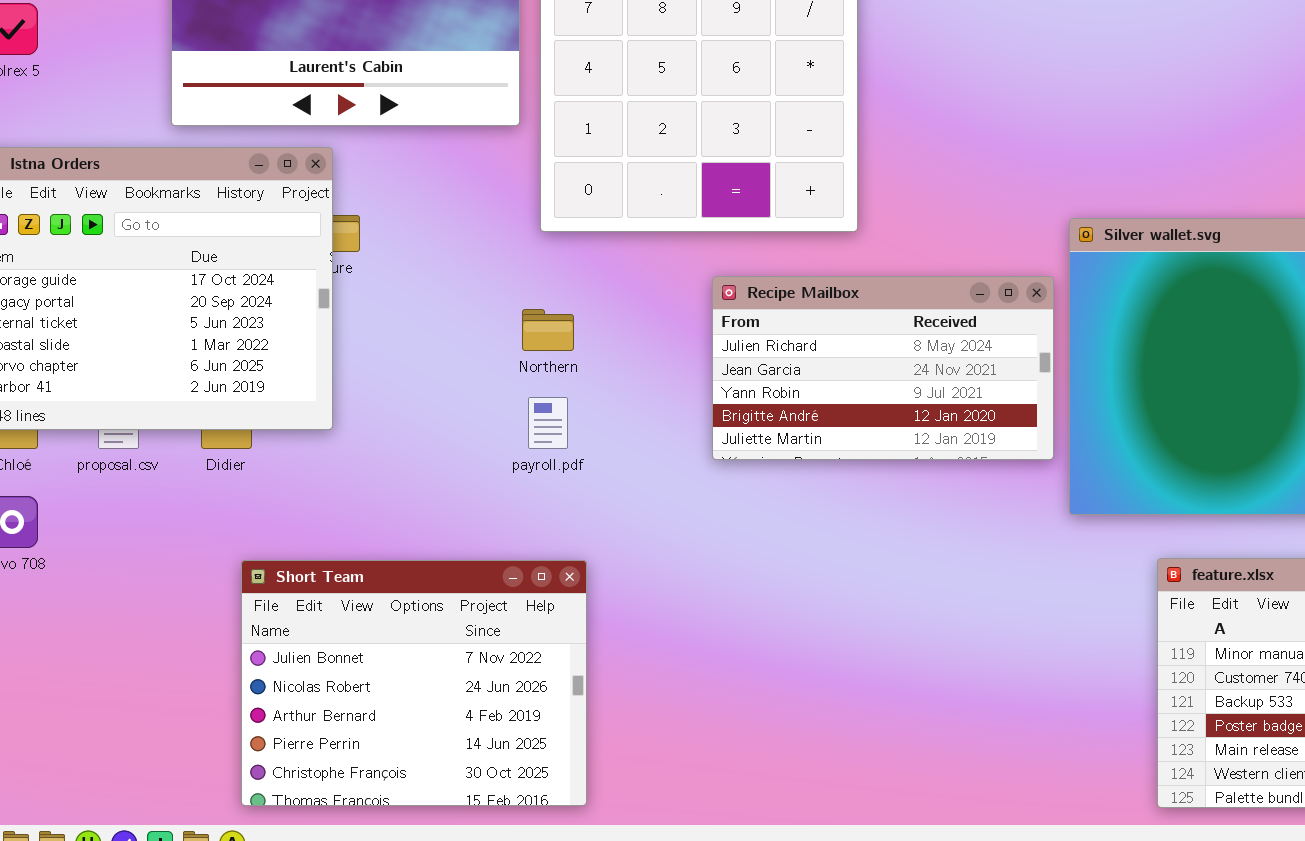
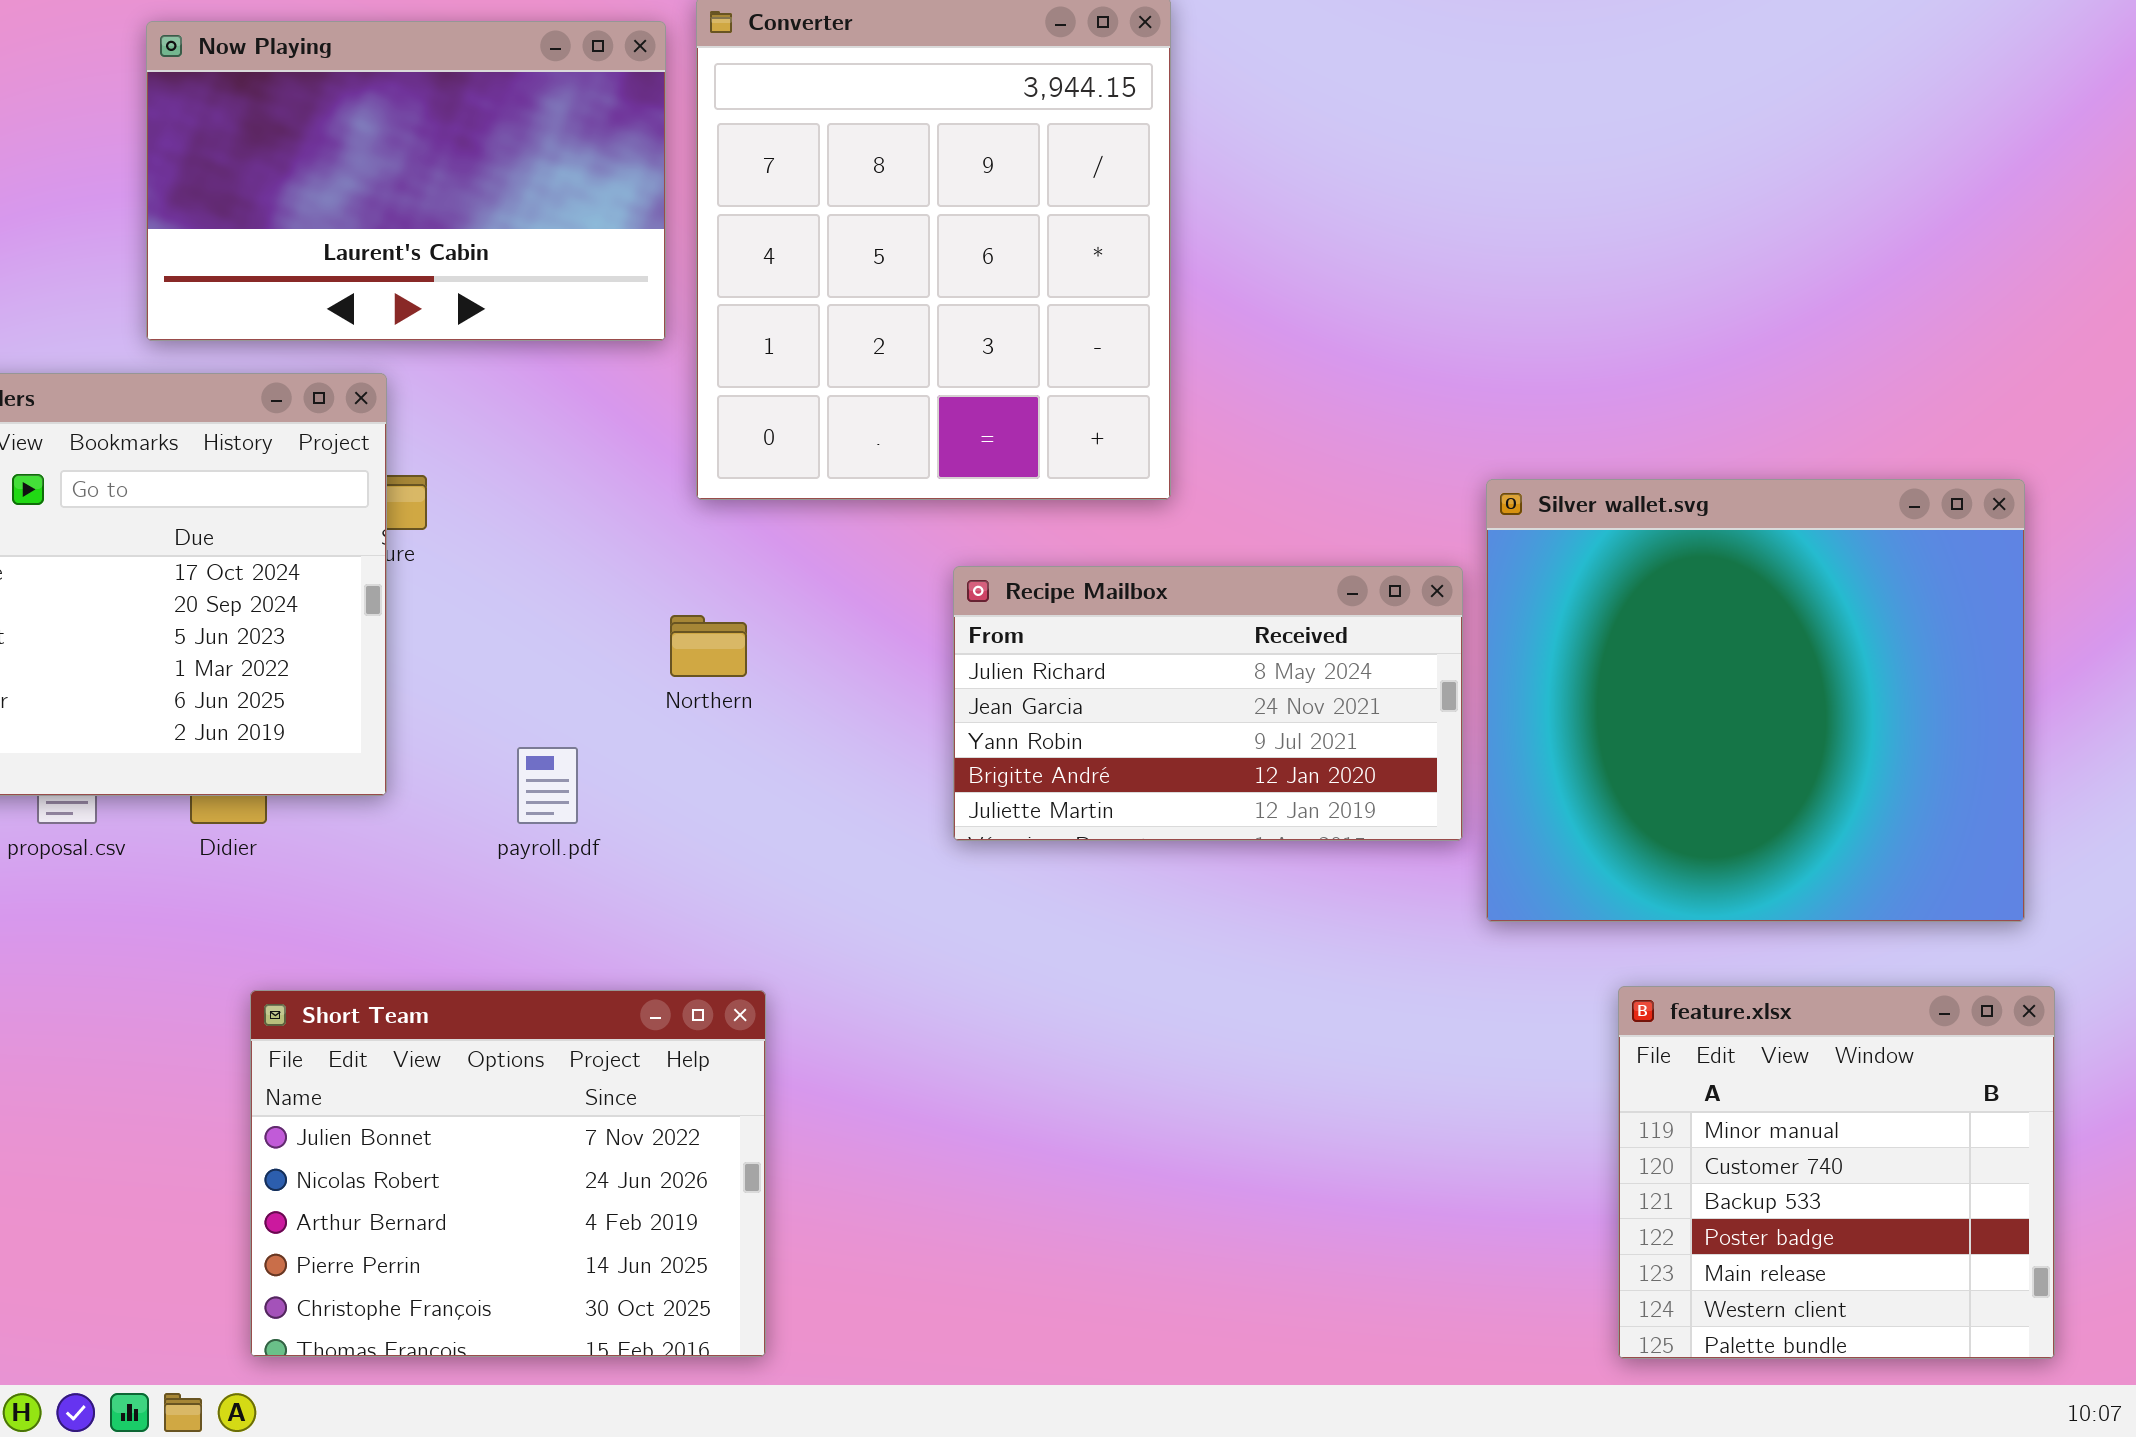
payroll.pdf: [528,397,568,449] -> [517,747,578,824], moved

